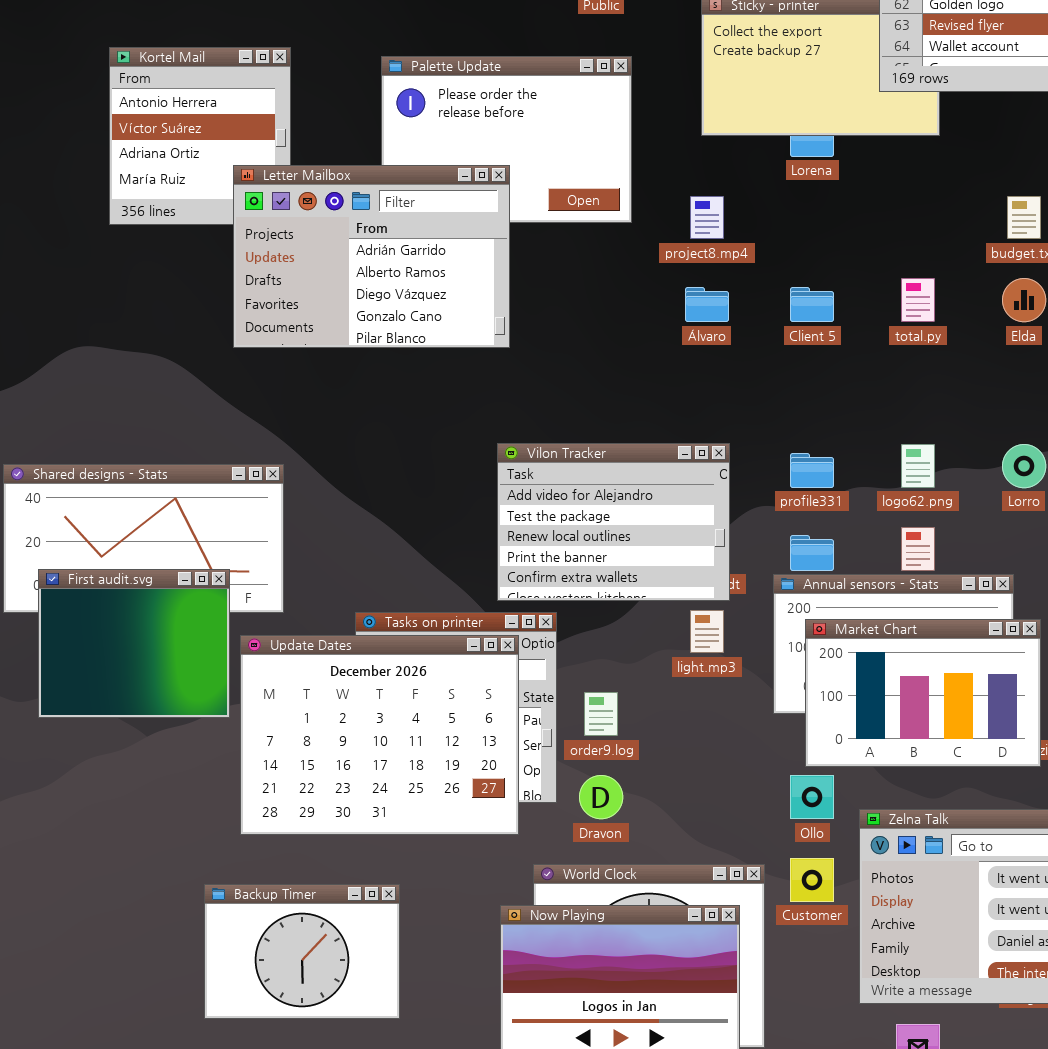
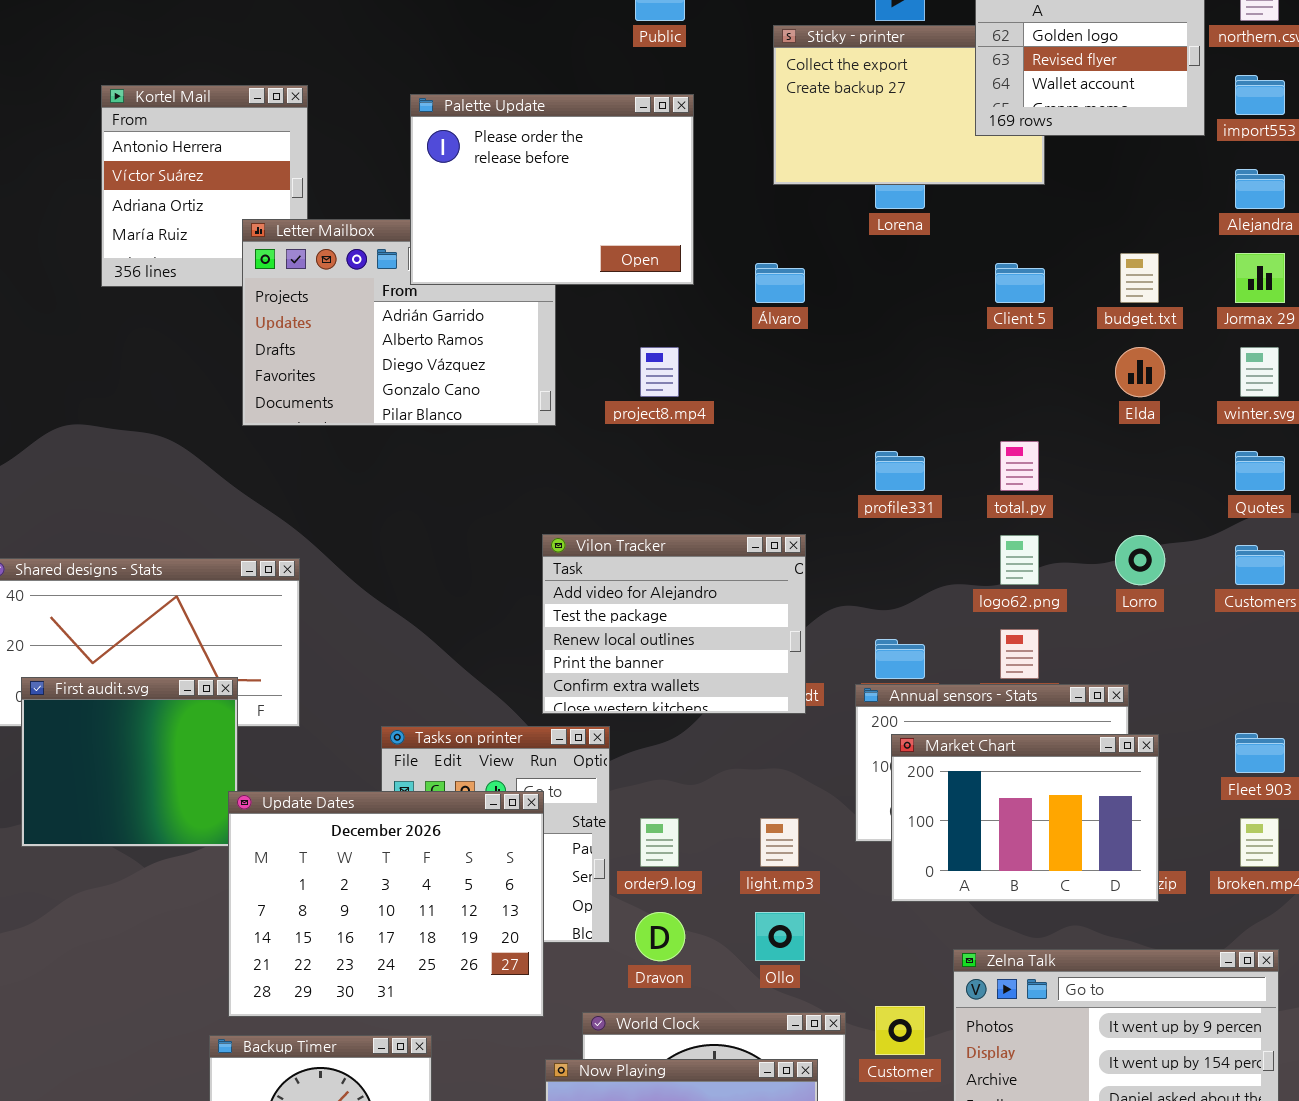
Palette Update: [381,56,632,223] -> [410,94,694,285], raised
project8.mp4: [690,196,724,239] -> [640,347,679,397], moved
total.py: [901,278,935,322] -> [1000,441,1039,491], moved
Álvaro: [685,287,729,322] -> [755,263,805,303], moved
Client 5: [790,287,834,322] -> [995,263,1045,303], moved
profile331: [790,453,834,488] -> [875,451,925,491], moved
light.mp3: [690,610,724,653] -> [760,818,799,867], moved
Update Dates: [240,635,519,835] -> [228,791,544,1017], moved
Ollo: [790,775,834,819] -> [755,912,805,961], moved

